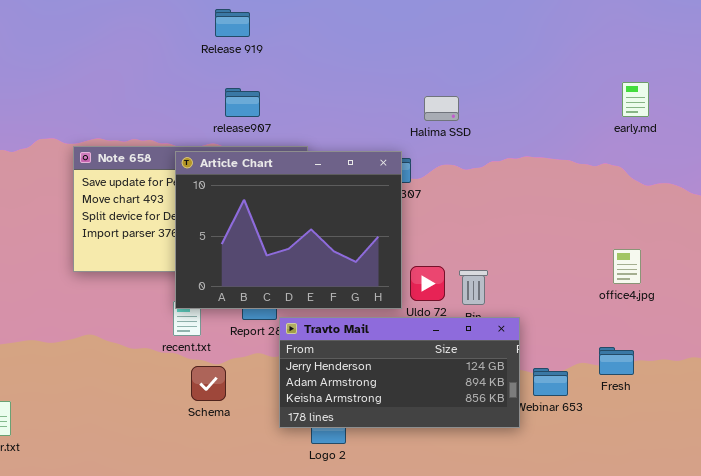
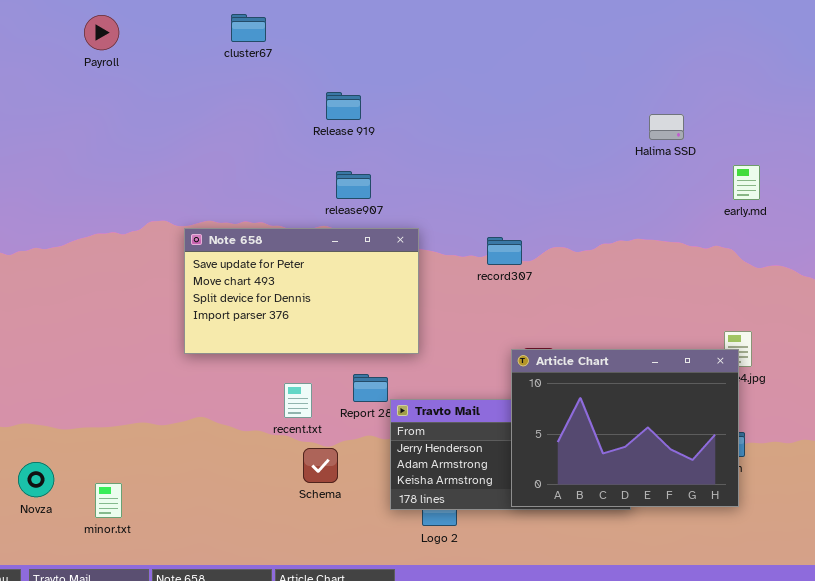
Halima SSD: [424,96,459,121] -> [649,114,684,140], moved
Article Chart: [175,151,402,309] -> [511,349,739,507], moved

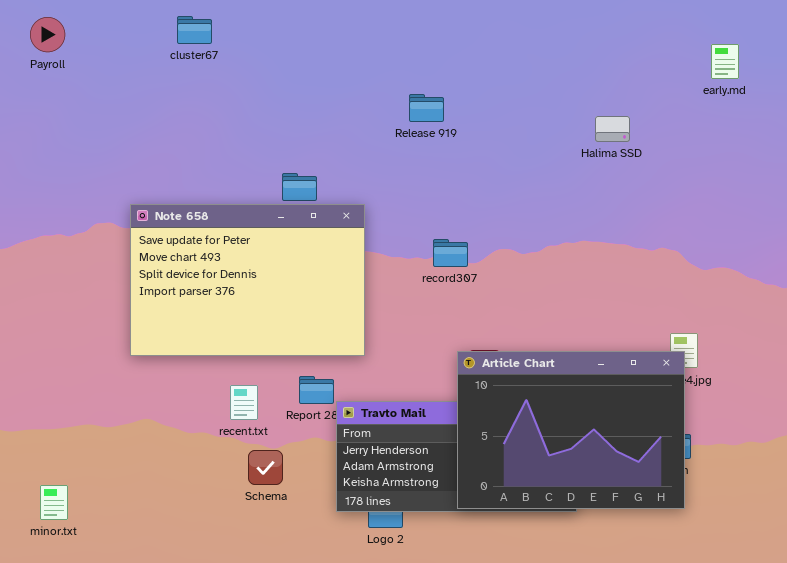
Release 919: [326,92,361,120] -> [409,94,444,122], moved
early.md: [733,165,760,200] -> [711,44,739,79], moved
Note 658: [184,228,419,354] -> [130,204,365,356], resized

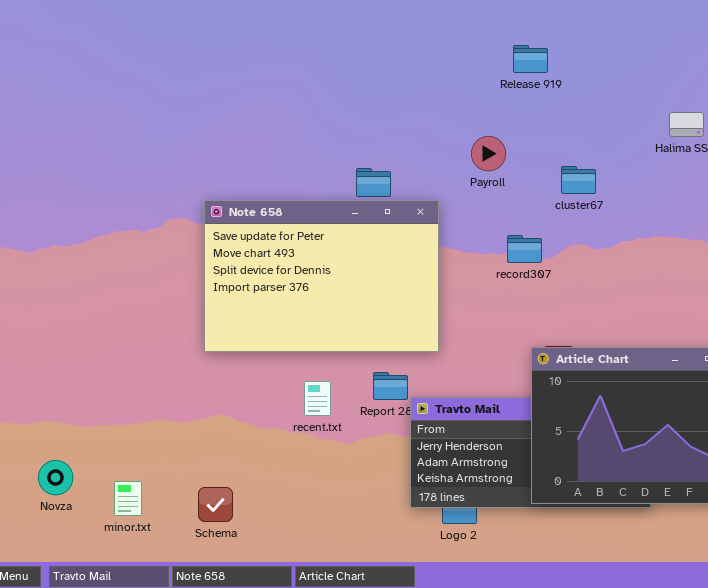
cluster67: [177,16,212,44] -> [561,166,596,194], moved
Payroll: [30,17,65,52] -> [471,136,506,171], moved
Release 919: [409,94,444,122] -> [513,45,548,73], moved
Schema: [248,450,283,485] -> [198,487,233,522], moved

